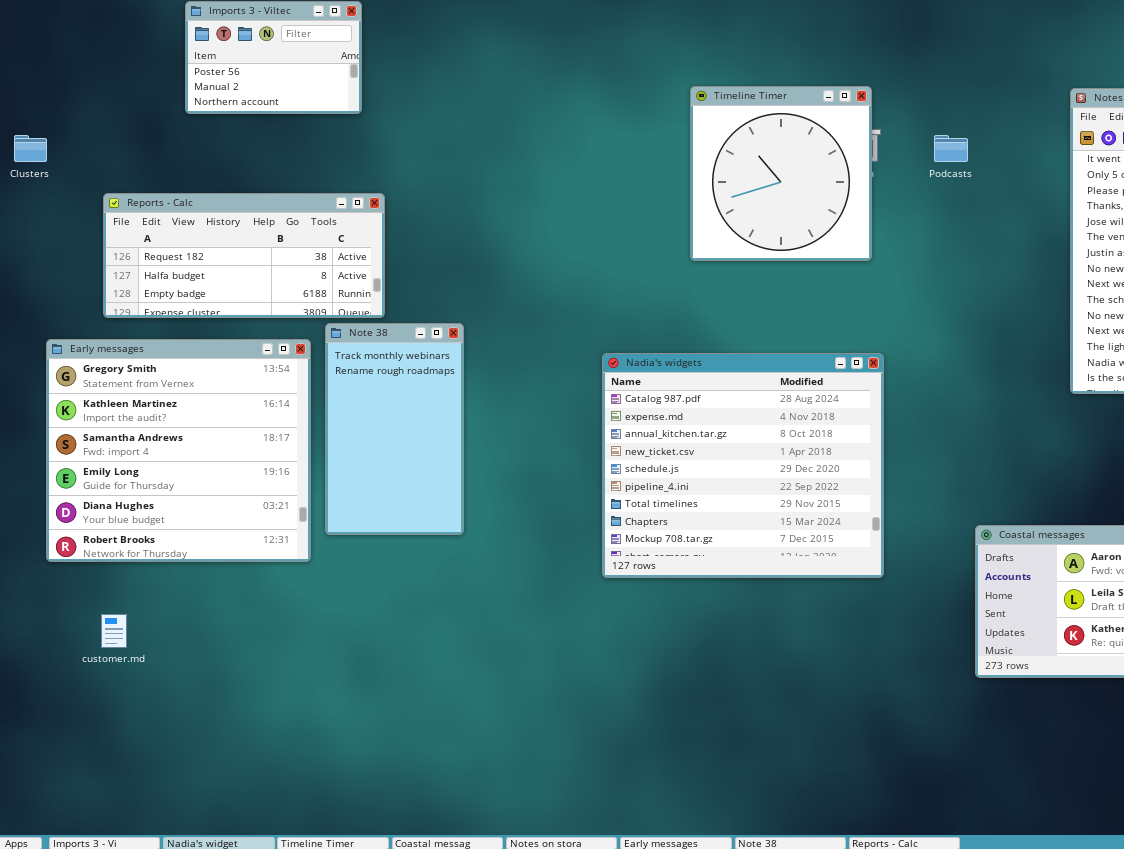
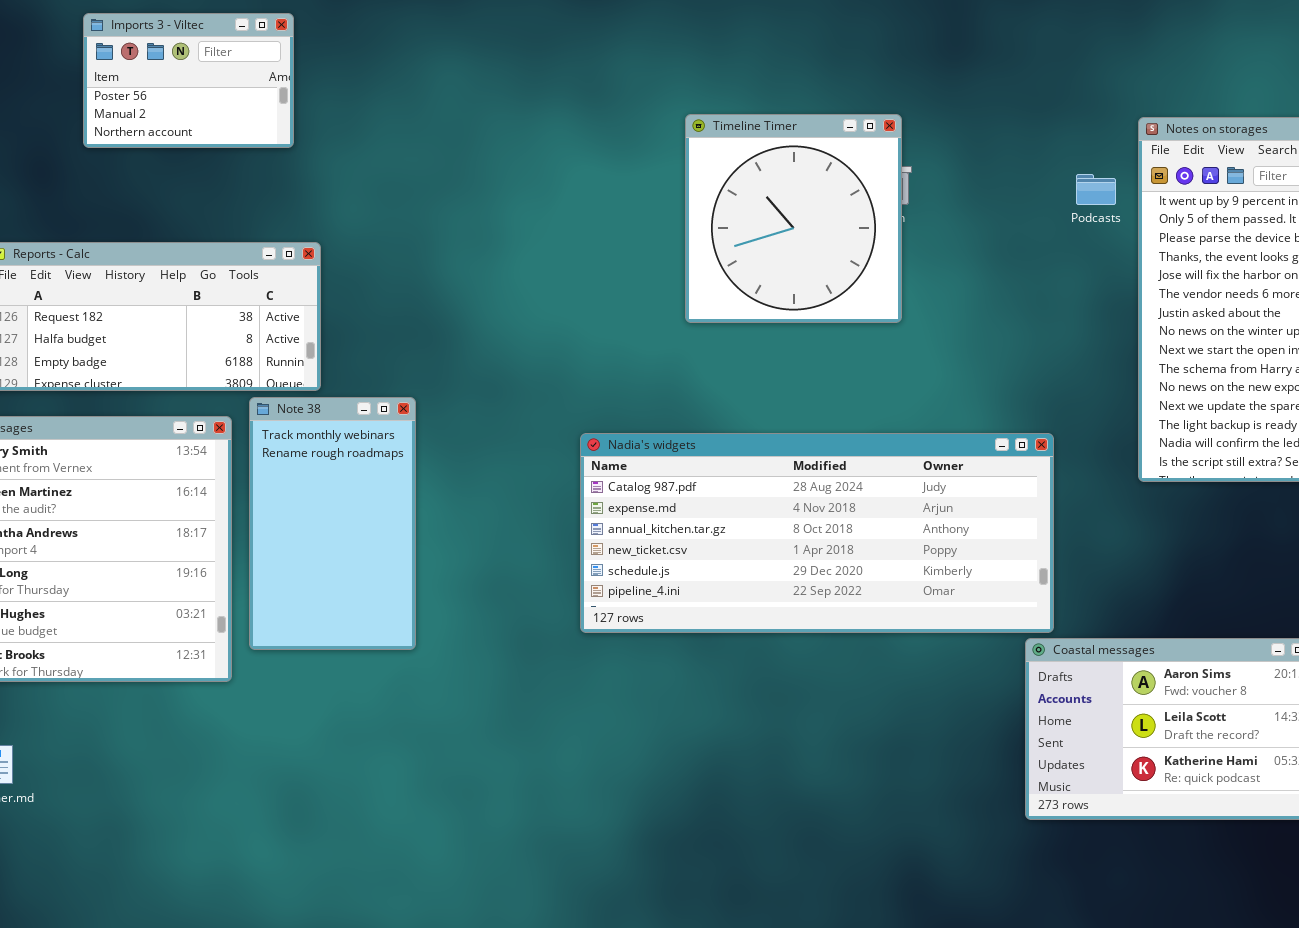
Podcasts: [934,135,968,162] -> [1076,174,1116,205], moved
Nadia's widgets: [602,353,884,578] -> [580,433,1054,633], resized

